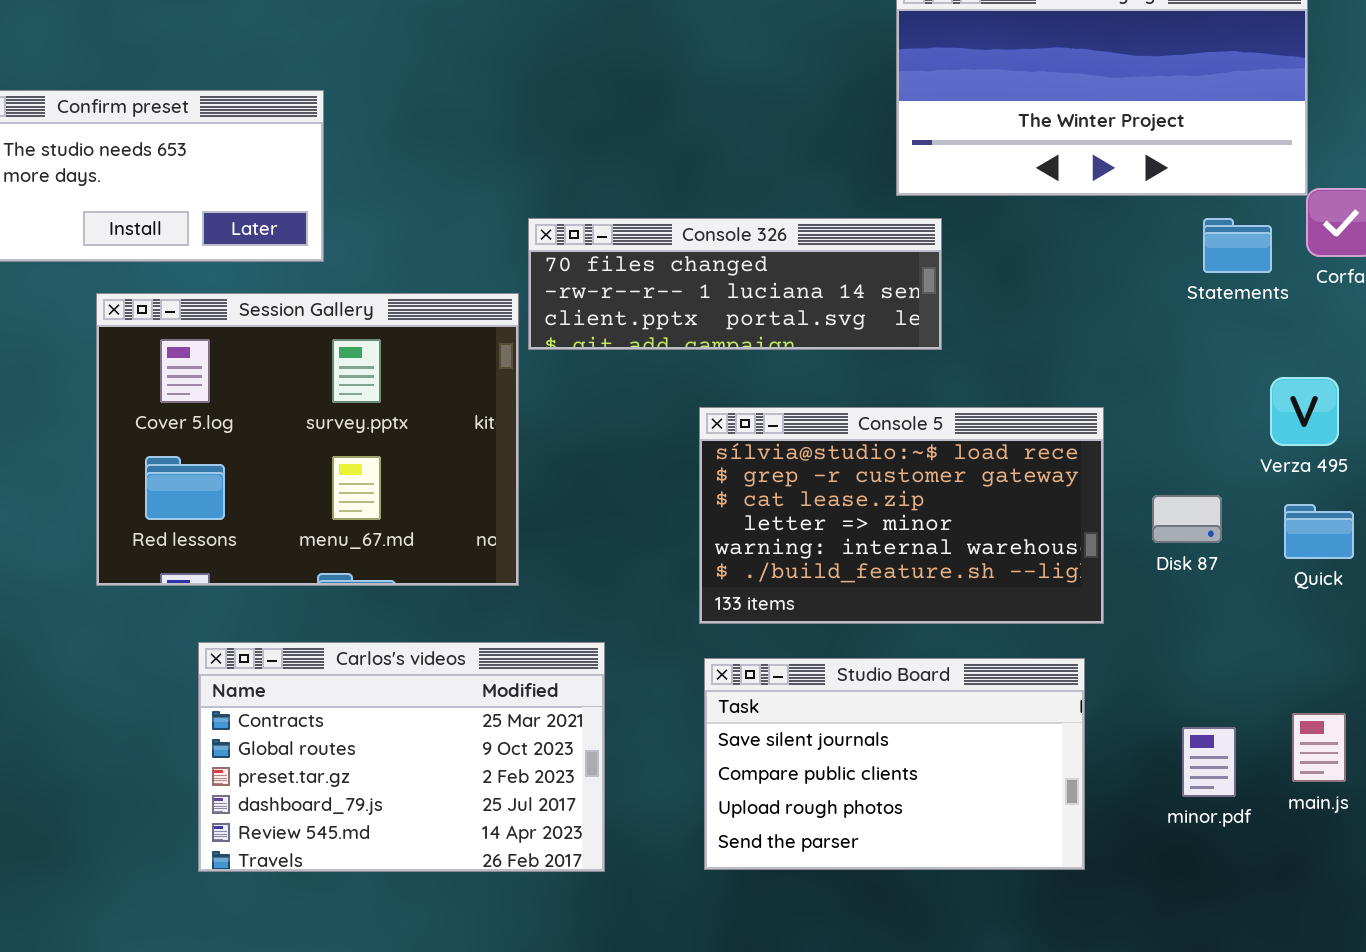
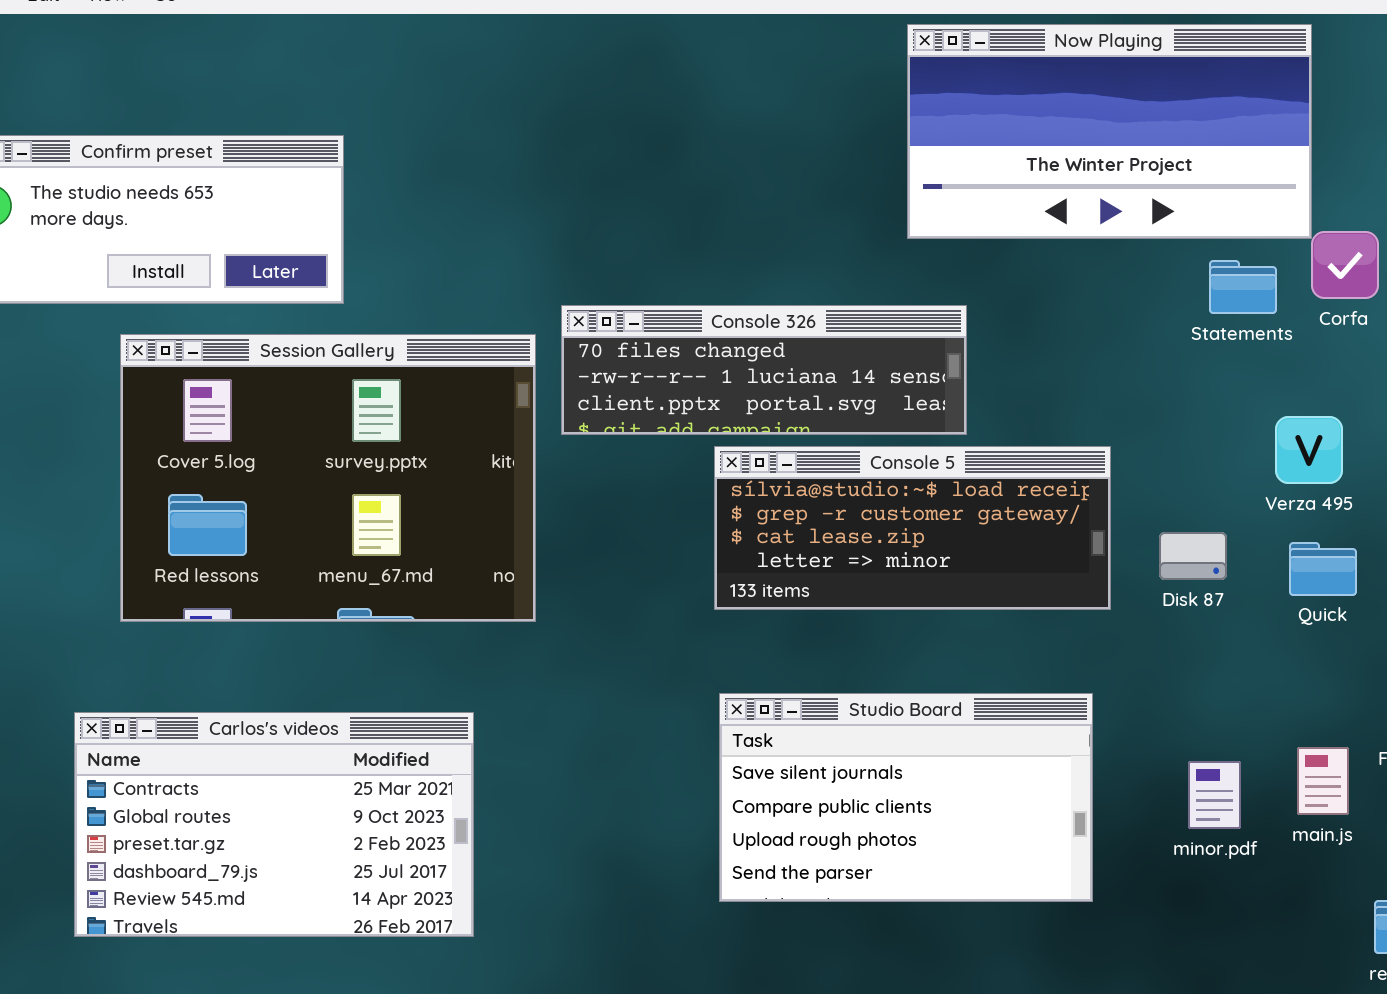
Console 326: [528,218,942,350] -> [561,305,967,435], moved
Console 5: [699,407,1104,624] -> [714,446,1111,610], resized
Carlos's videos: [198,642,605,872] -> [74,712,474,937], moved

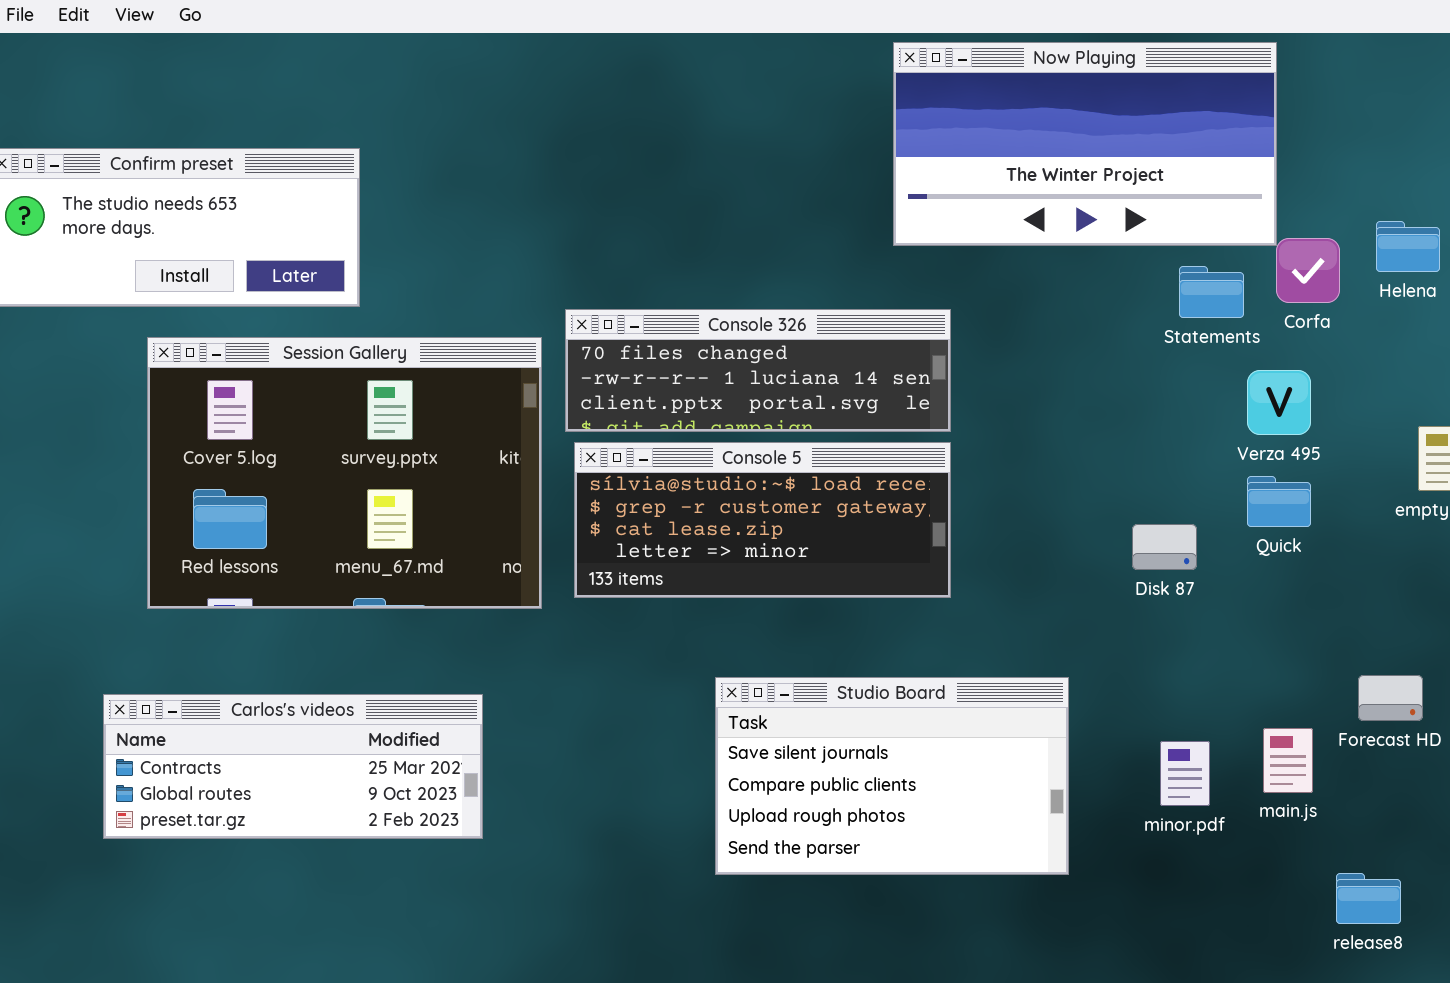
Verza 495: [1275,416,1343,484] -> [1247,370,1311,435], moved
Console 5: [714,446,1111,610] -> [574,442,951,598], moved
Quick: [1289,542,1357,596] -> [1247,476,1311,527], moved
Carlos's videos: [74,712,474,937] -> [103,694,483,839], resized

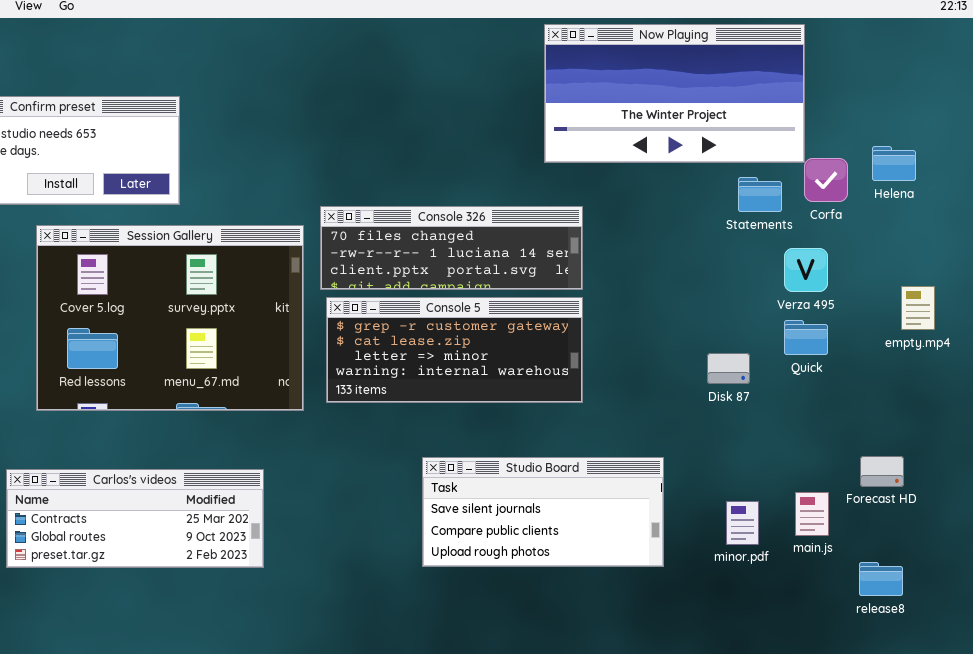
Console 5: [574,442,951,598] -> [326,297,583,403], scrolled down 1 row
Studio Board: [715,677,1069,875] -> [422,457,664,567], resized
release8: [1336,873,1401,924] -> [859,562,903,596], moved

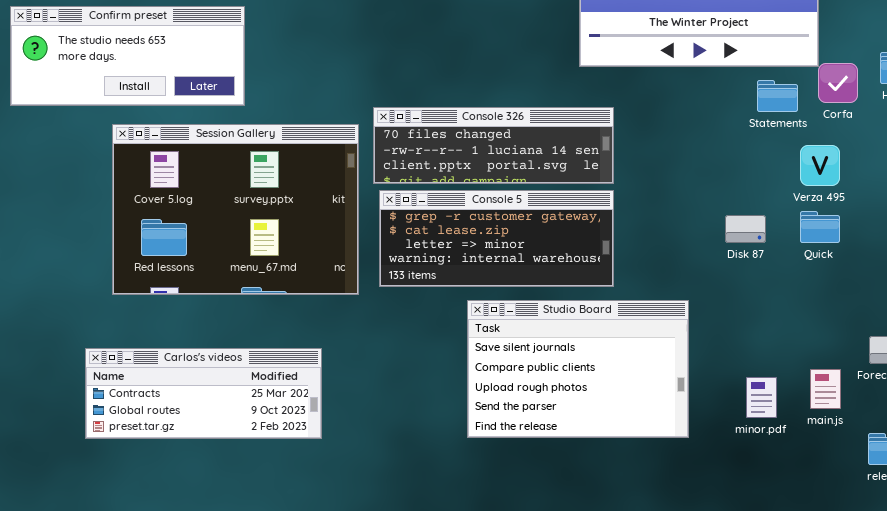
Disk 87: [707,353,750,384] -> [725,215,766,243], moved
Studio Board: [422,457,664,567] -> [467,300,689,438], resized

